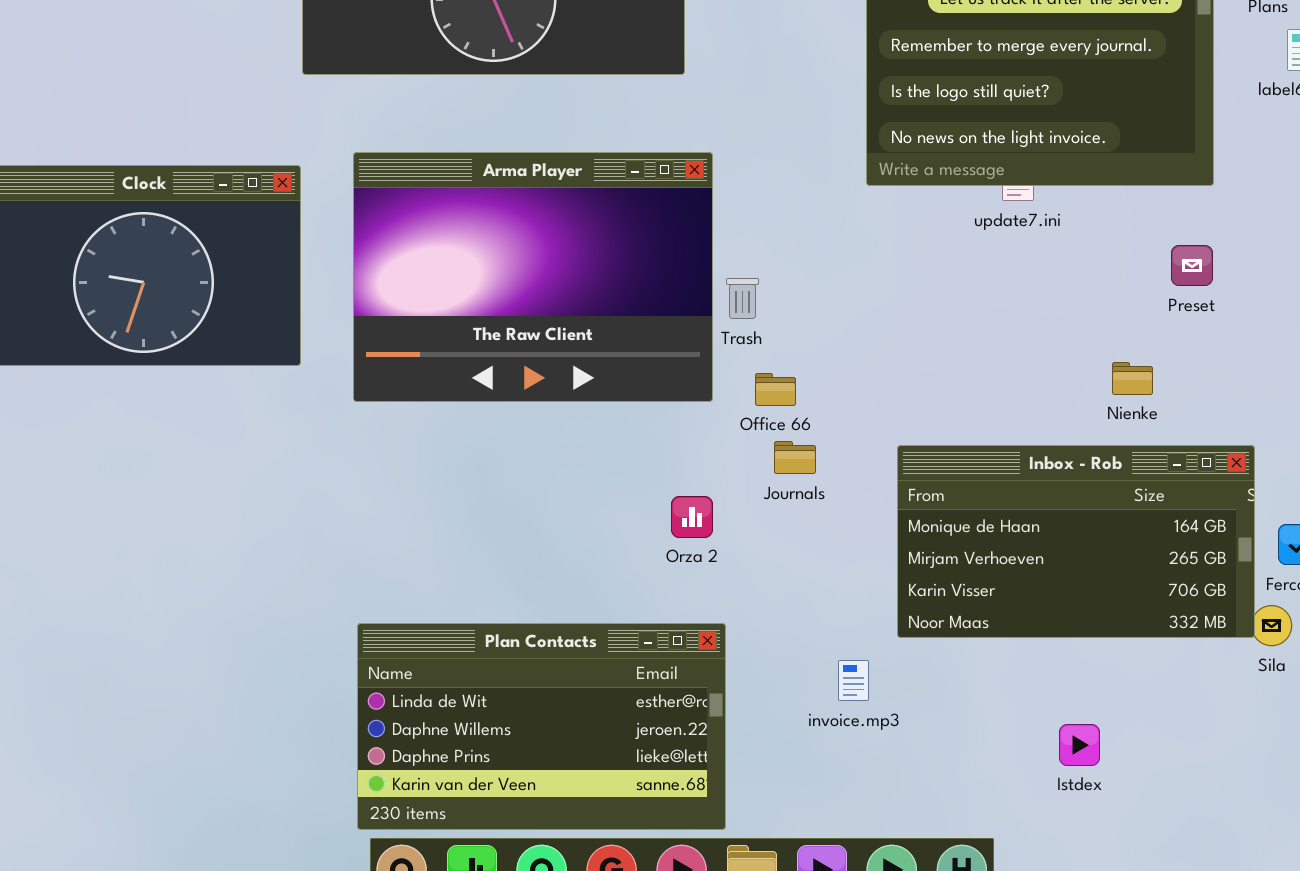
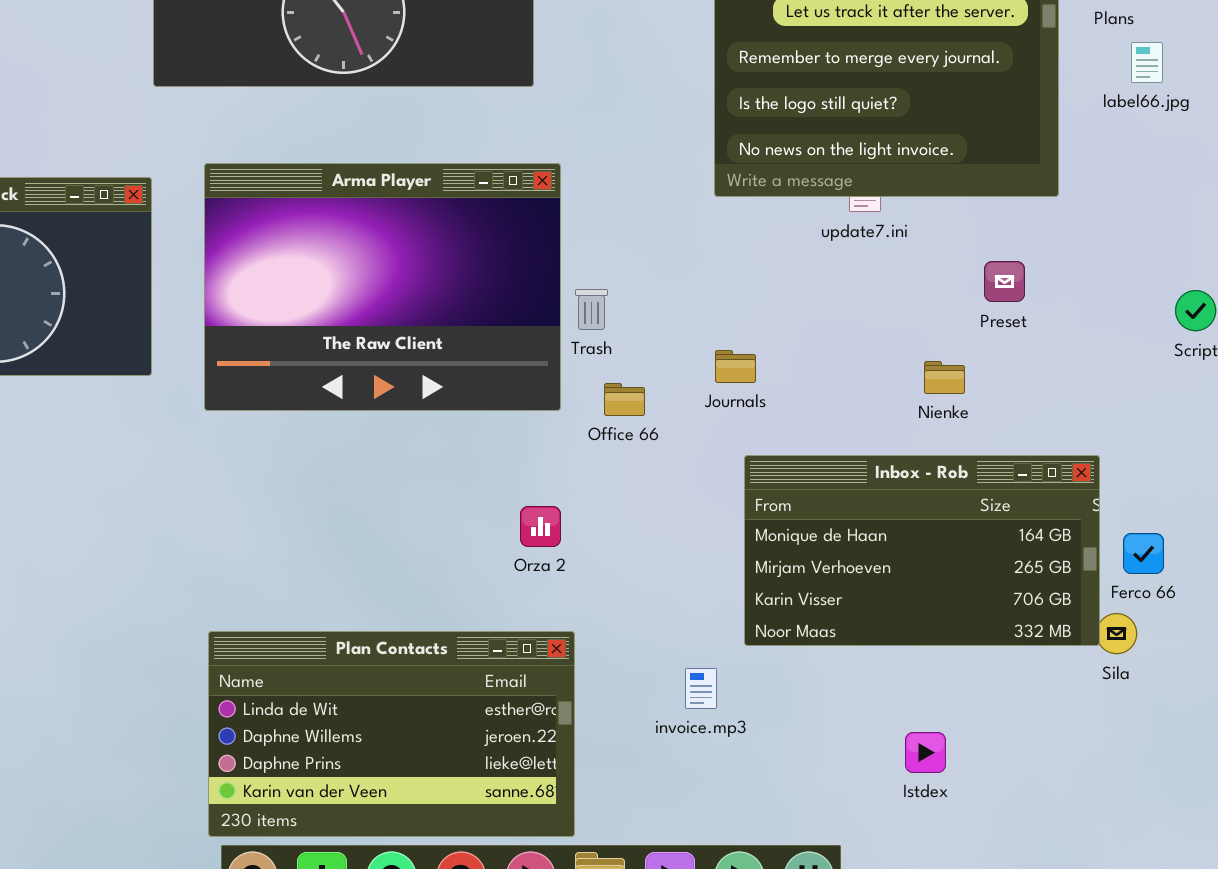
Preset: [1171,245,1213,286] -> [984,261,1025,302], moved
Nienke: [1112,362,1153,395] -> [924,361,965,394], moved
Journals: [774,441,816,474] -> [715,350,756,383], moved

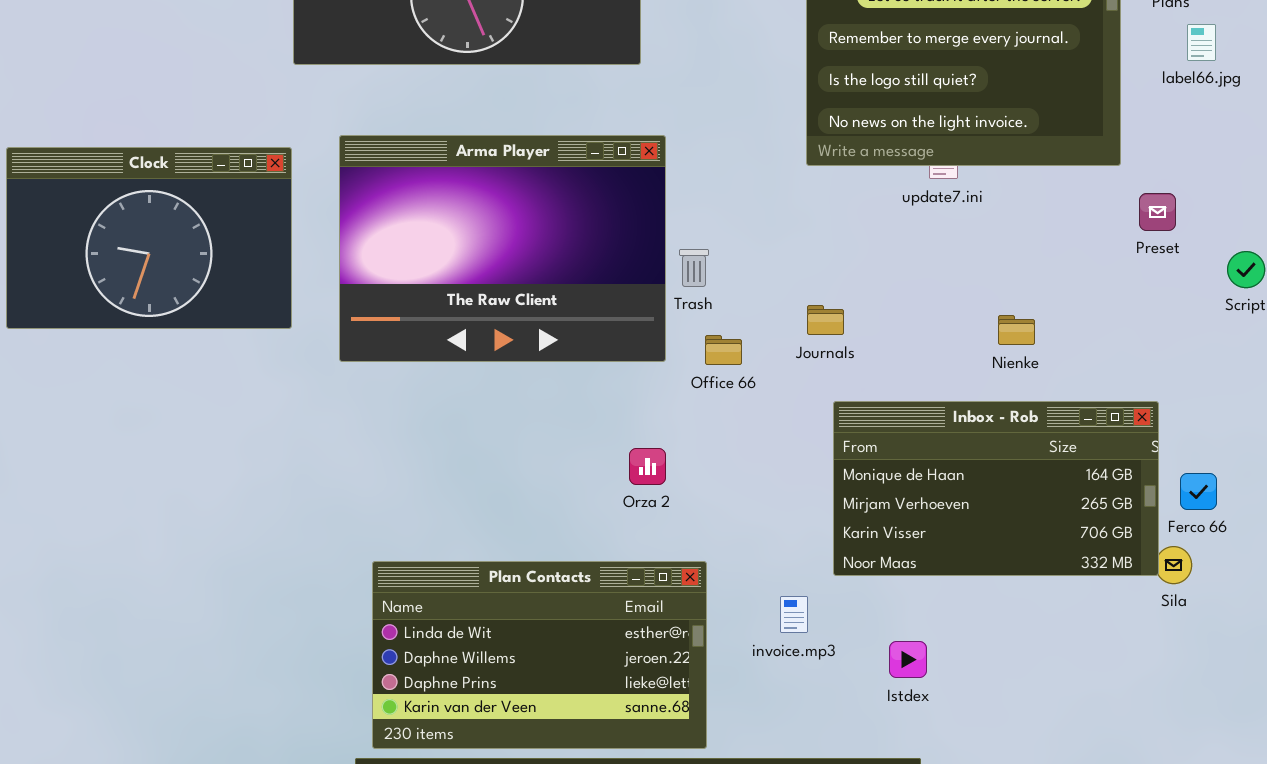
Preset: [984,261,1025,302] -> [1139,193,1176,231], moved
Plan Contacts: [208,631,575,837] -> [372,561,707,749], moved
Istdex: [905,732,946,773] -> [889,641,927,678], moved

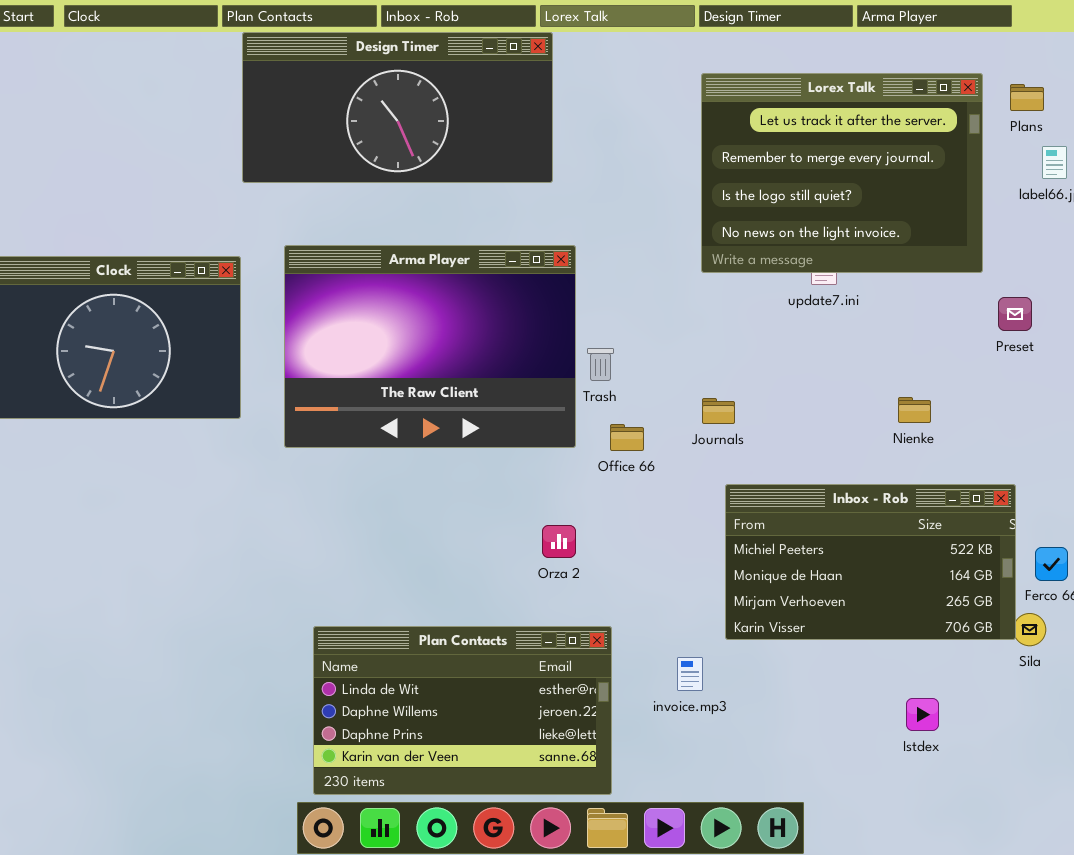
Nienke: [998,315,1035,345] -> [898,397,931,423], moved
Inbox - Rob: [833,401,1159,576] -> [725,484,1016,640], scrolled up 1 row
Istdex: [889,641,927,678] -> [906,698,939,731], moved

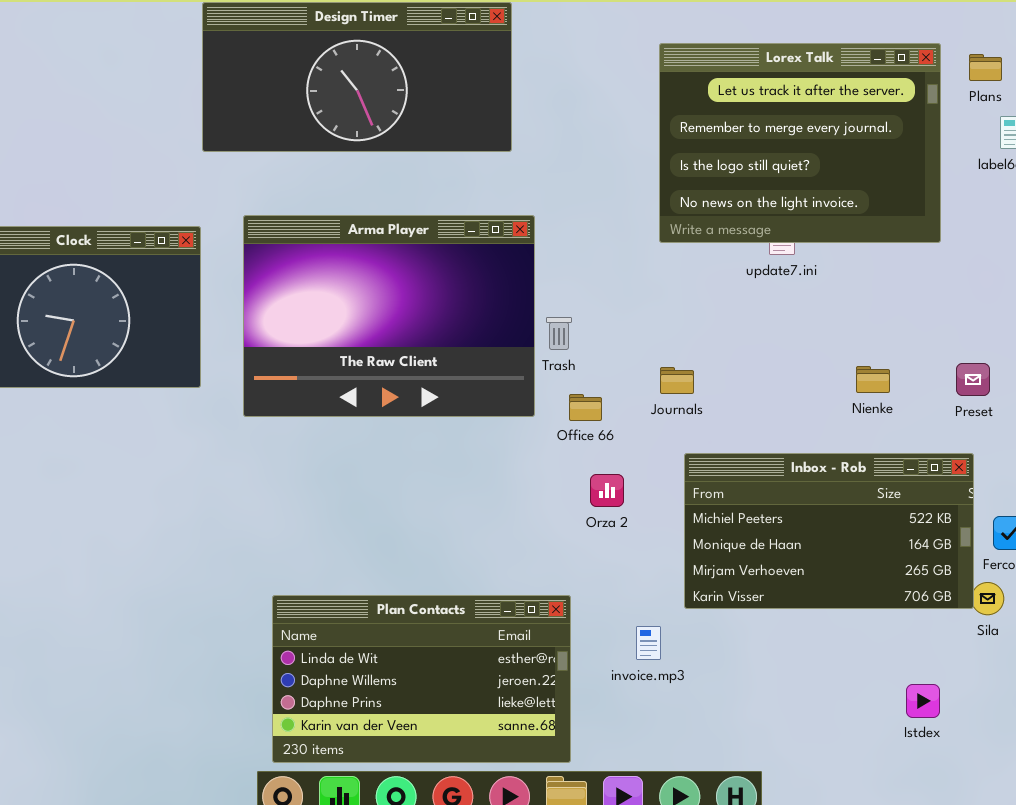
Preset: [998,297,1032,331] -> [956,363,990,396], moved
Orza 2: [542,525,576,558] -> [590,474,624,507], moved
Istdex: [906,698,939,731] -> [906,684,940,718], moved

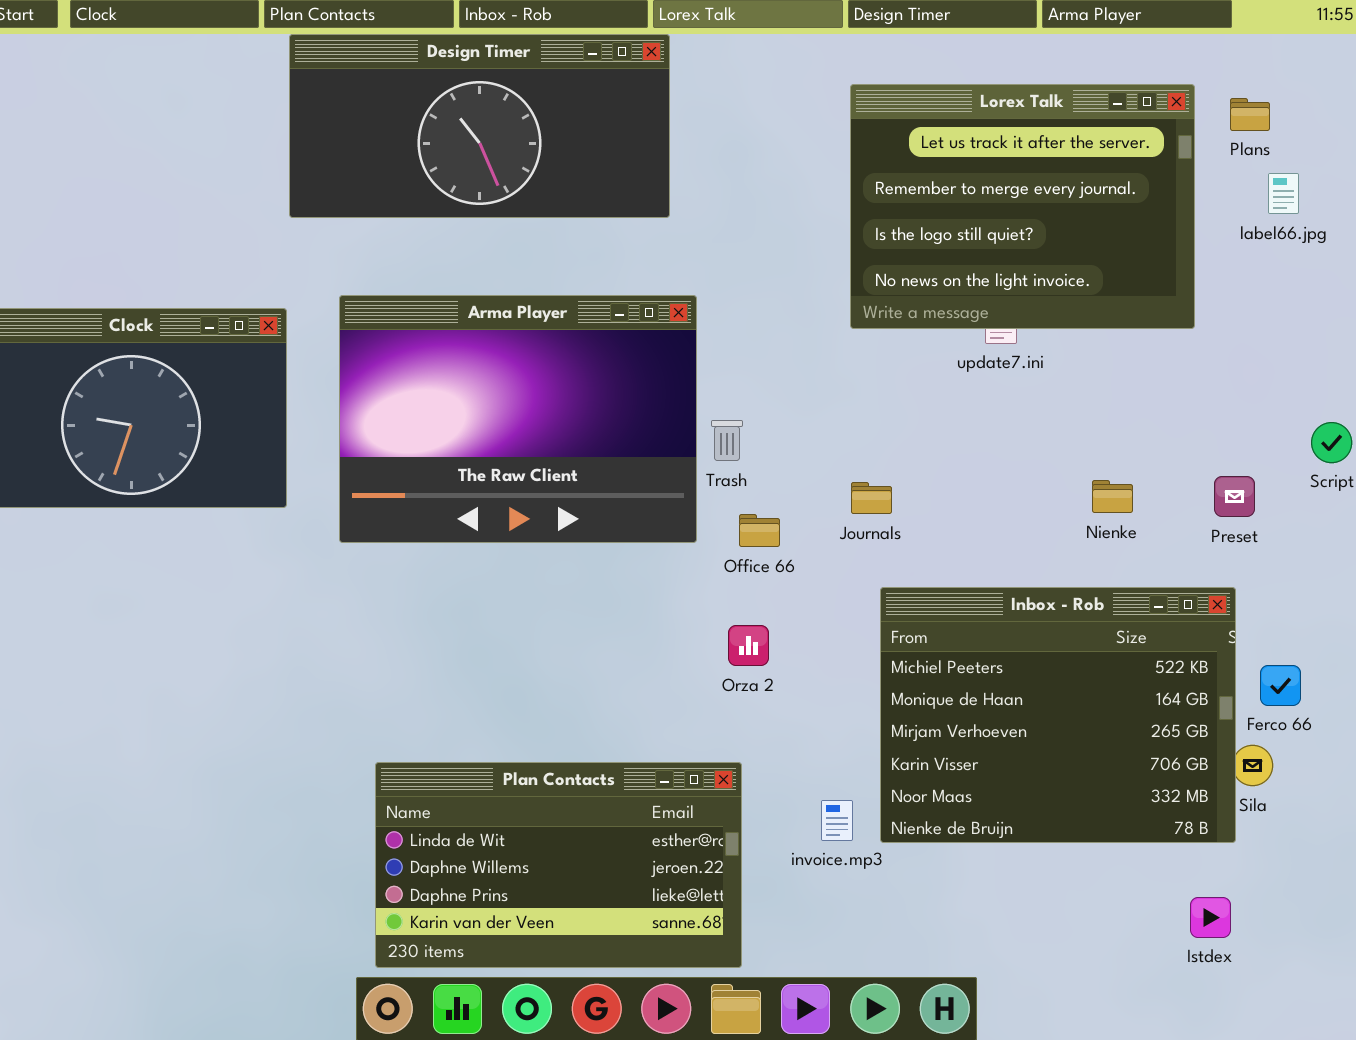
Inbox - Rob: [684,453,974,609] -> [880,587,1236,843], resized
Orza 2: [590,474,624,507] -> [728,625,769,666], moved
Istdex: [906,684,940,718] -> [1190,897,1231,938], moved

